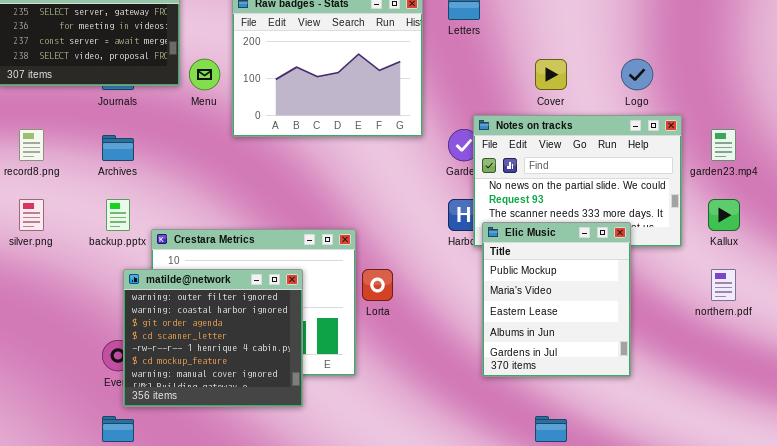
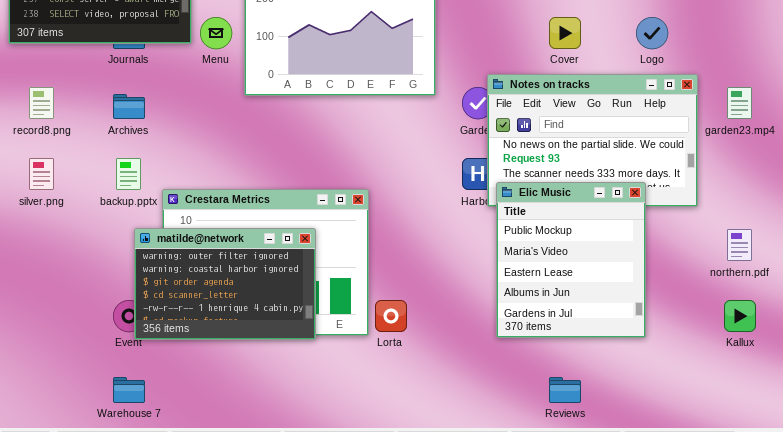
Kallux: [708,199,740,231] -> [724,300,756,332], moved
matilde@network: [123,269,303,407] -> [134,228,316,340], resized
Lorta: [362,269,393,301] -> [375,300,407,332], moved

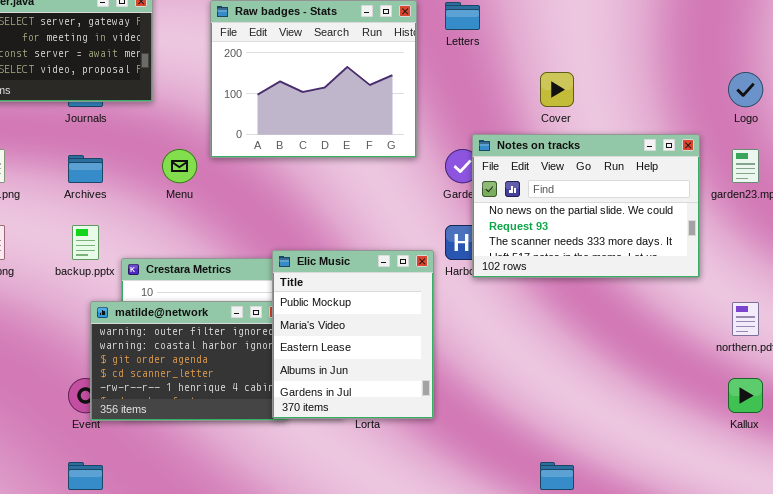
Menu: [200,17,232,49] -> [162,149,197,183], moved
Logo: [636,17,668,49] -> [728,72,763,107], moved
Elic Music: [496,182,646,338] -> [272,250,434,419], moved

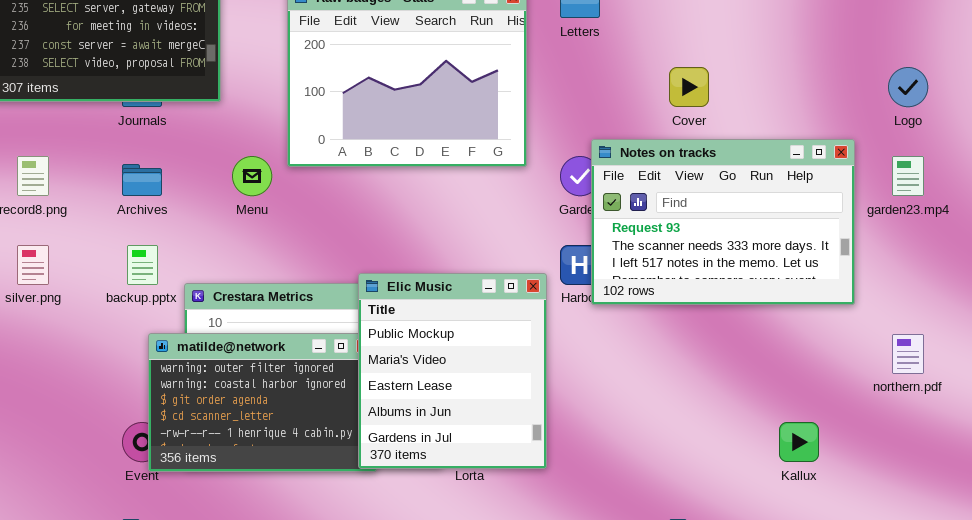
Notes on tracks: [472,134,700,278] -> [591,139,855,305], scrolled down 1 row
Kallux: [728,378,763,413] -> [779,422,819,462], moved

